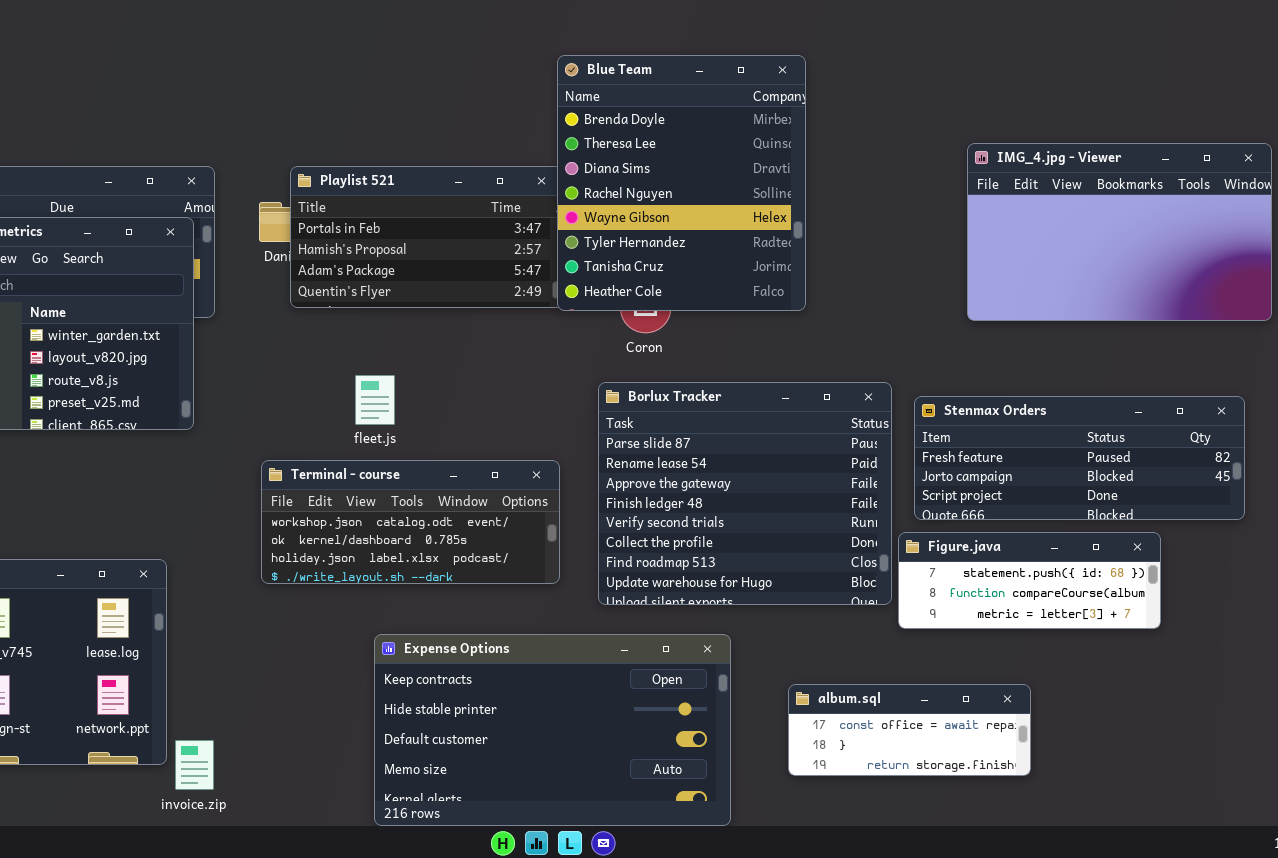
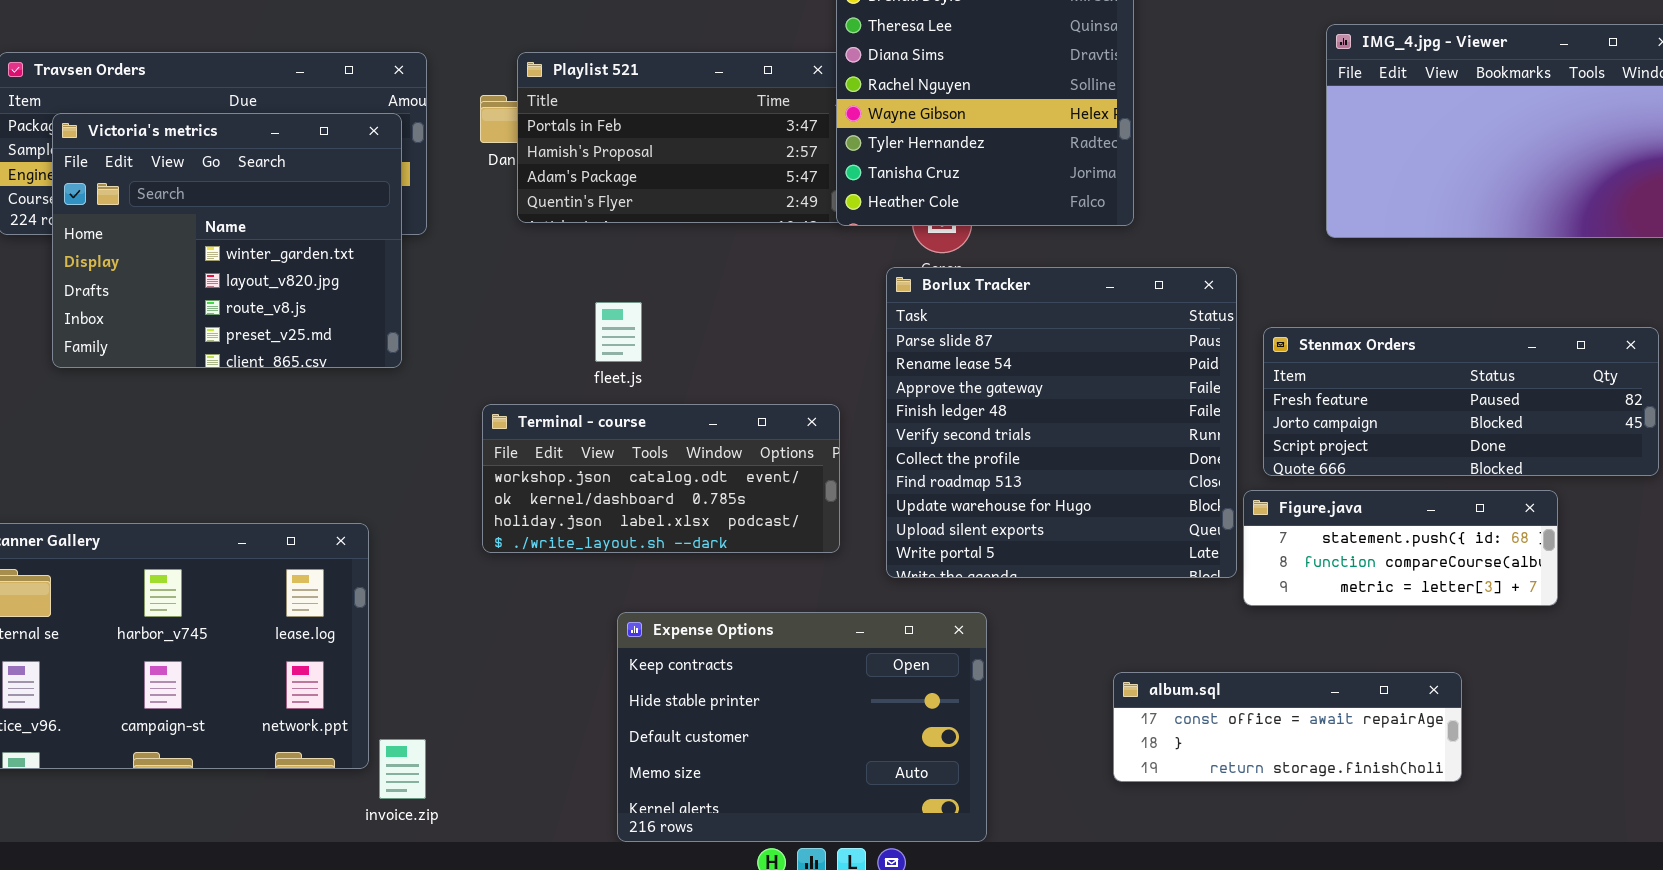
Borlux Tracker: [598,382,892,605] -> [886,267,1237,578], resized
Expense Options: [374,634,731,826] -> [617,612,987,842], resized
album.sql: [788,684,1031,776] -> [1113,672,1462,782], resized

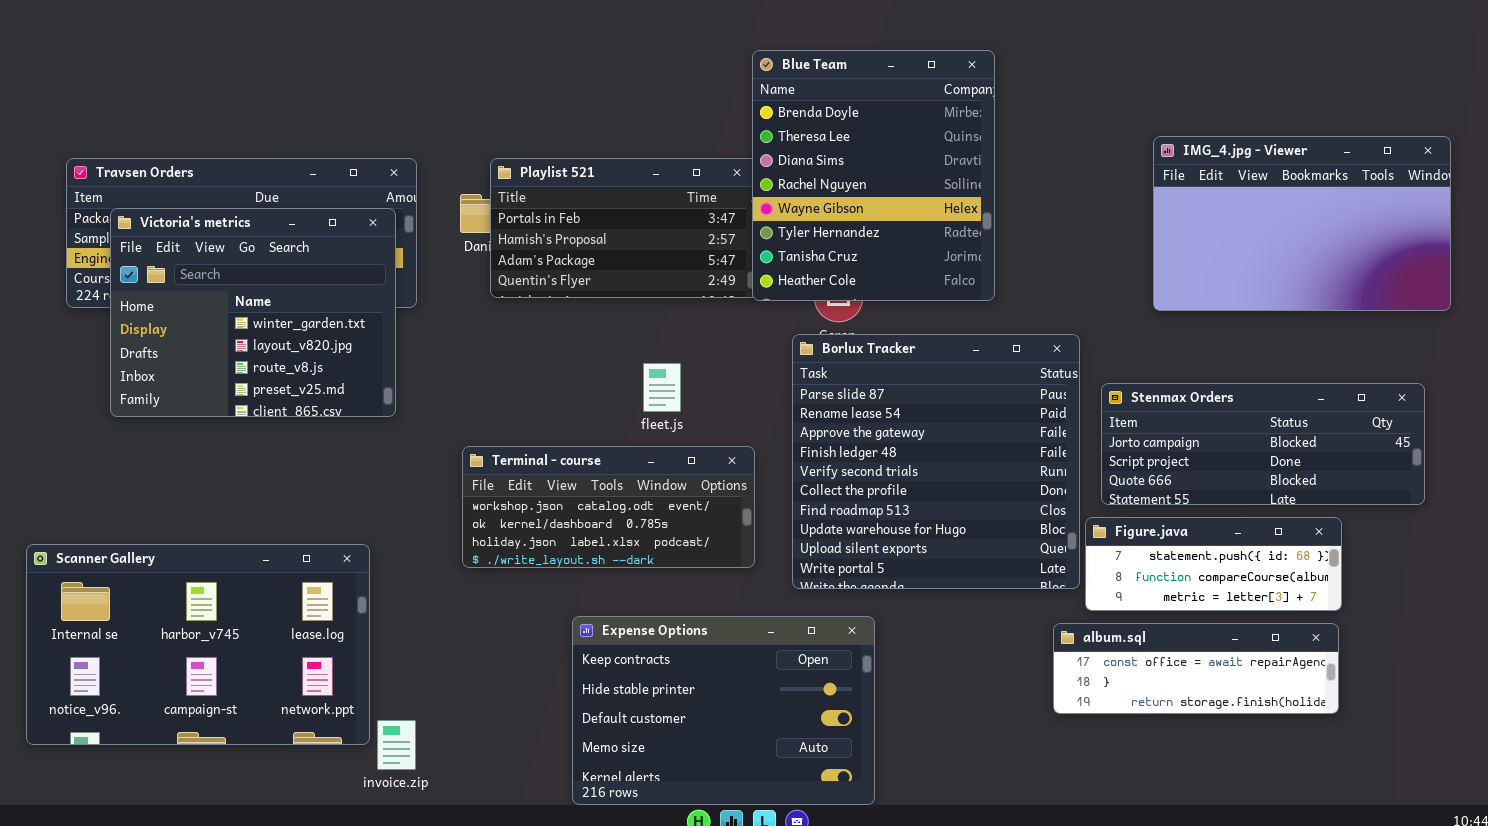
fleet.js: [595,302,642,362] -> [643,363,681,412], moved
Stenmax Orders: [1263,327,1659,476] -> [1101,383,1425,505], scrolled down 1 row
album.sql: [1113,672,1462,782] -> [1053,623,1339,714], moved

